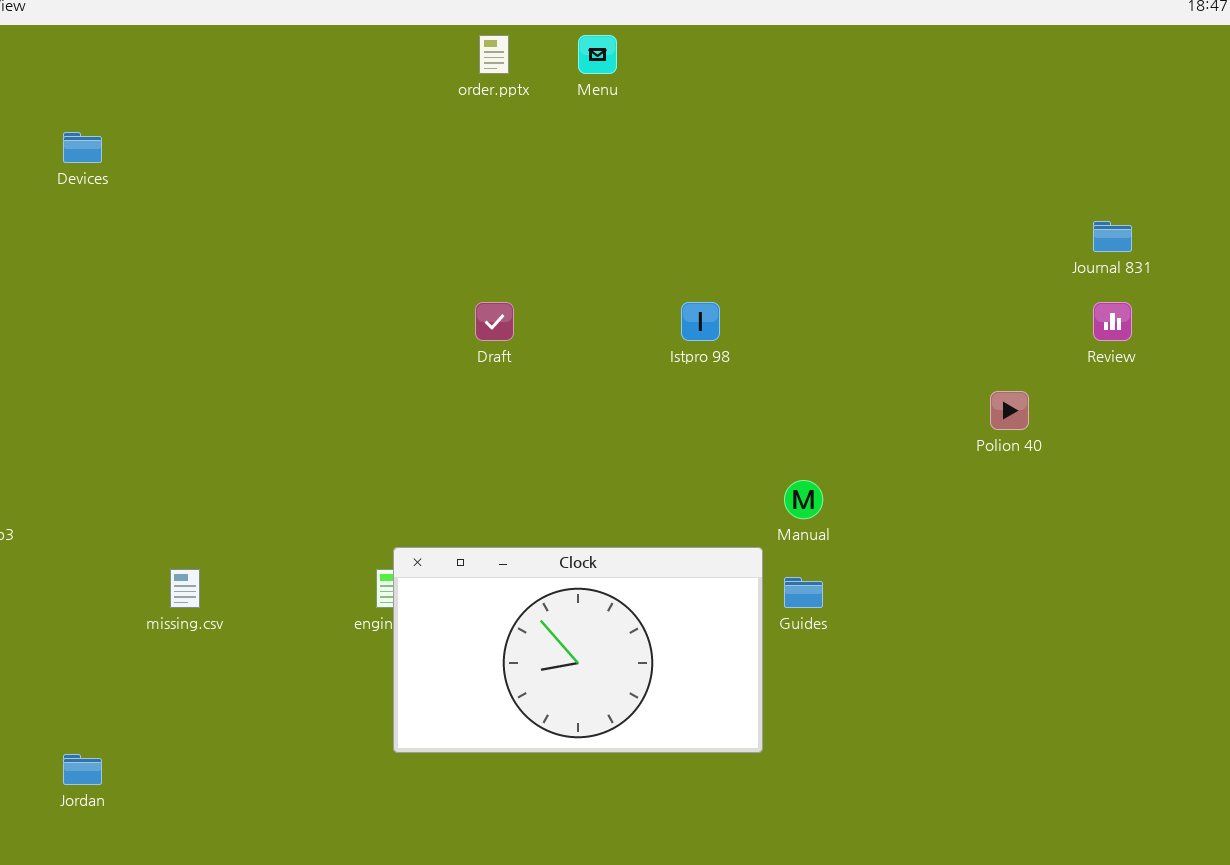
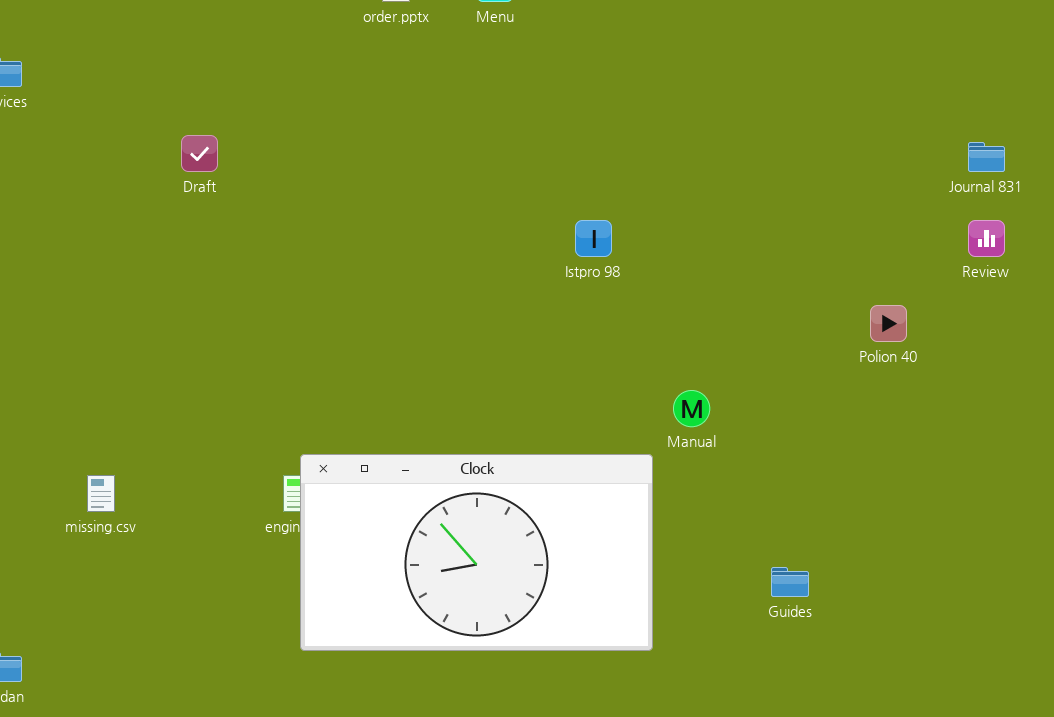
Draft: [475,302,514,341] -> [181,135,218,172], moved
Guides: [784,577,823,608] -> [771,567,809,597], moved

